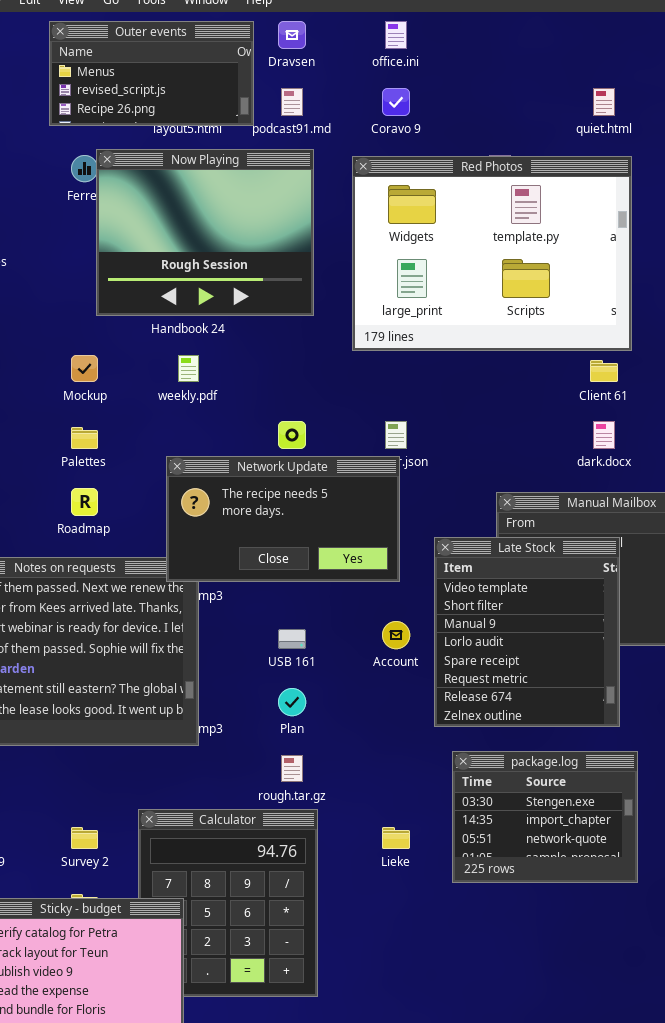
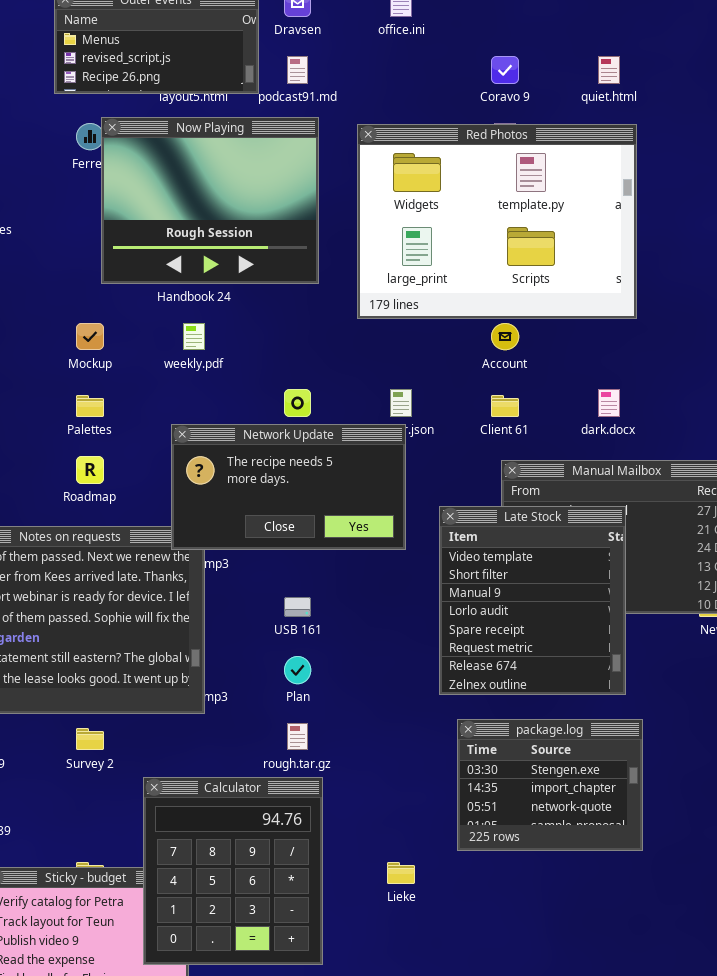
Coravo 9: [382,88,410,116] -> [491,56,519,84], moved
Client 61: [590,360,618,382] -> [491,395,519,417], moved
Account: [382,621,410,649] -> [491,323,519,350], moved
Calculator: [138,809,318,997] -> [143,777,323,965], raised
Survey 2: [71,827,98,849] -> [76,728,104,750], moved
Lieke: [382,827,410,849] -> [387,862,415,884], moved

